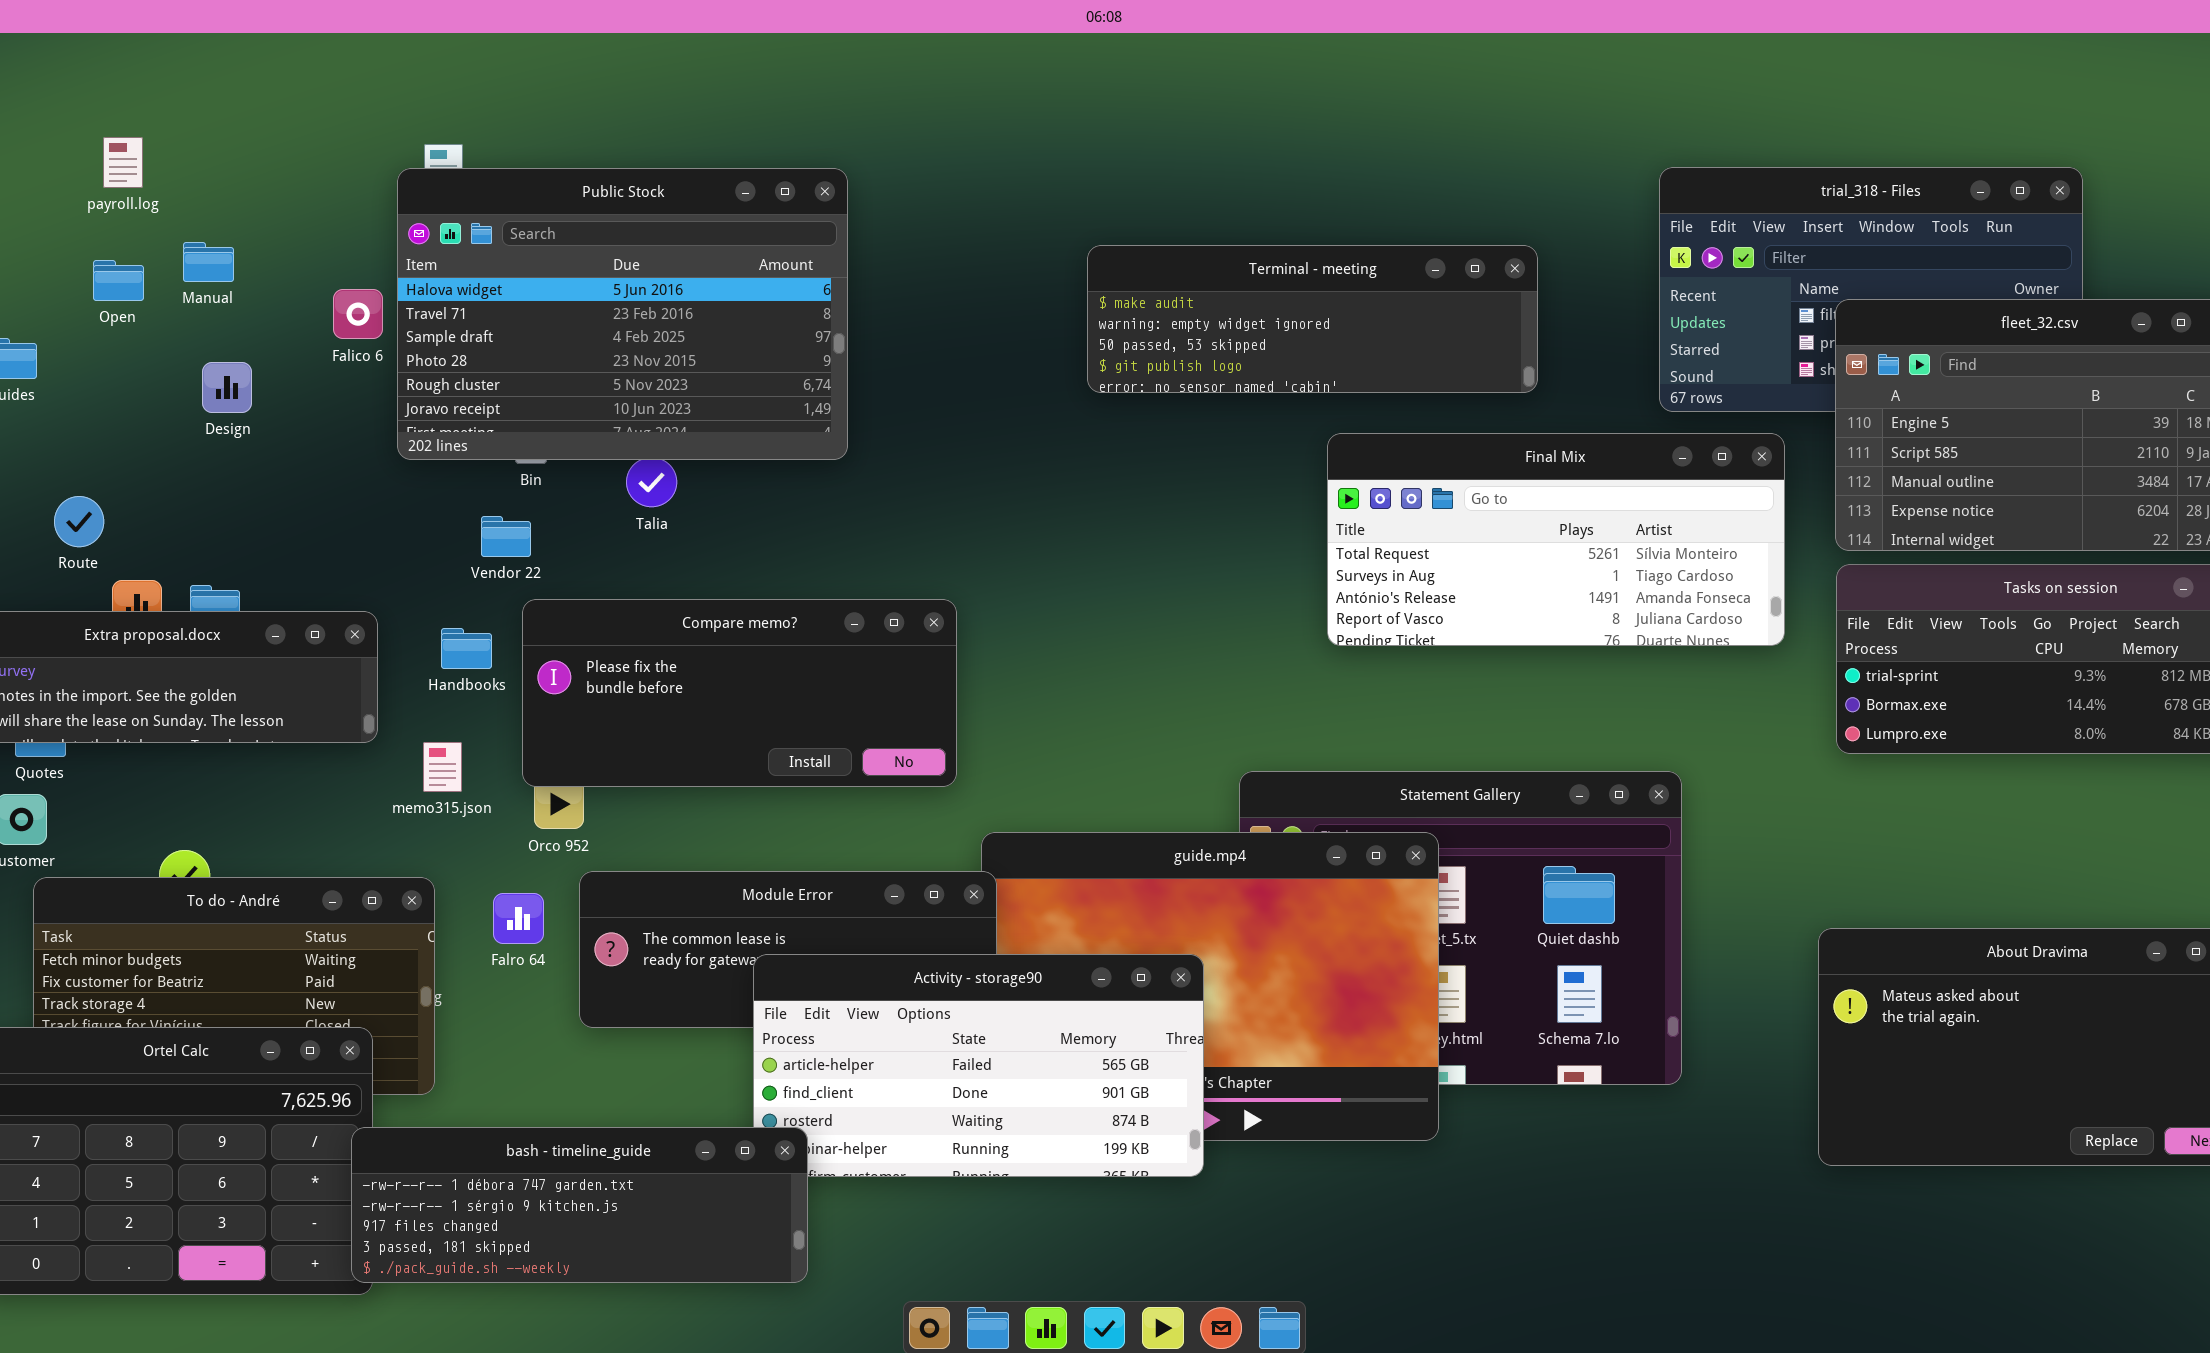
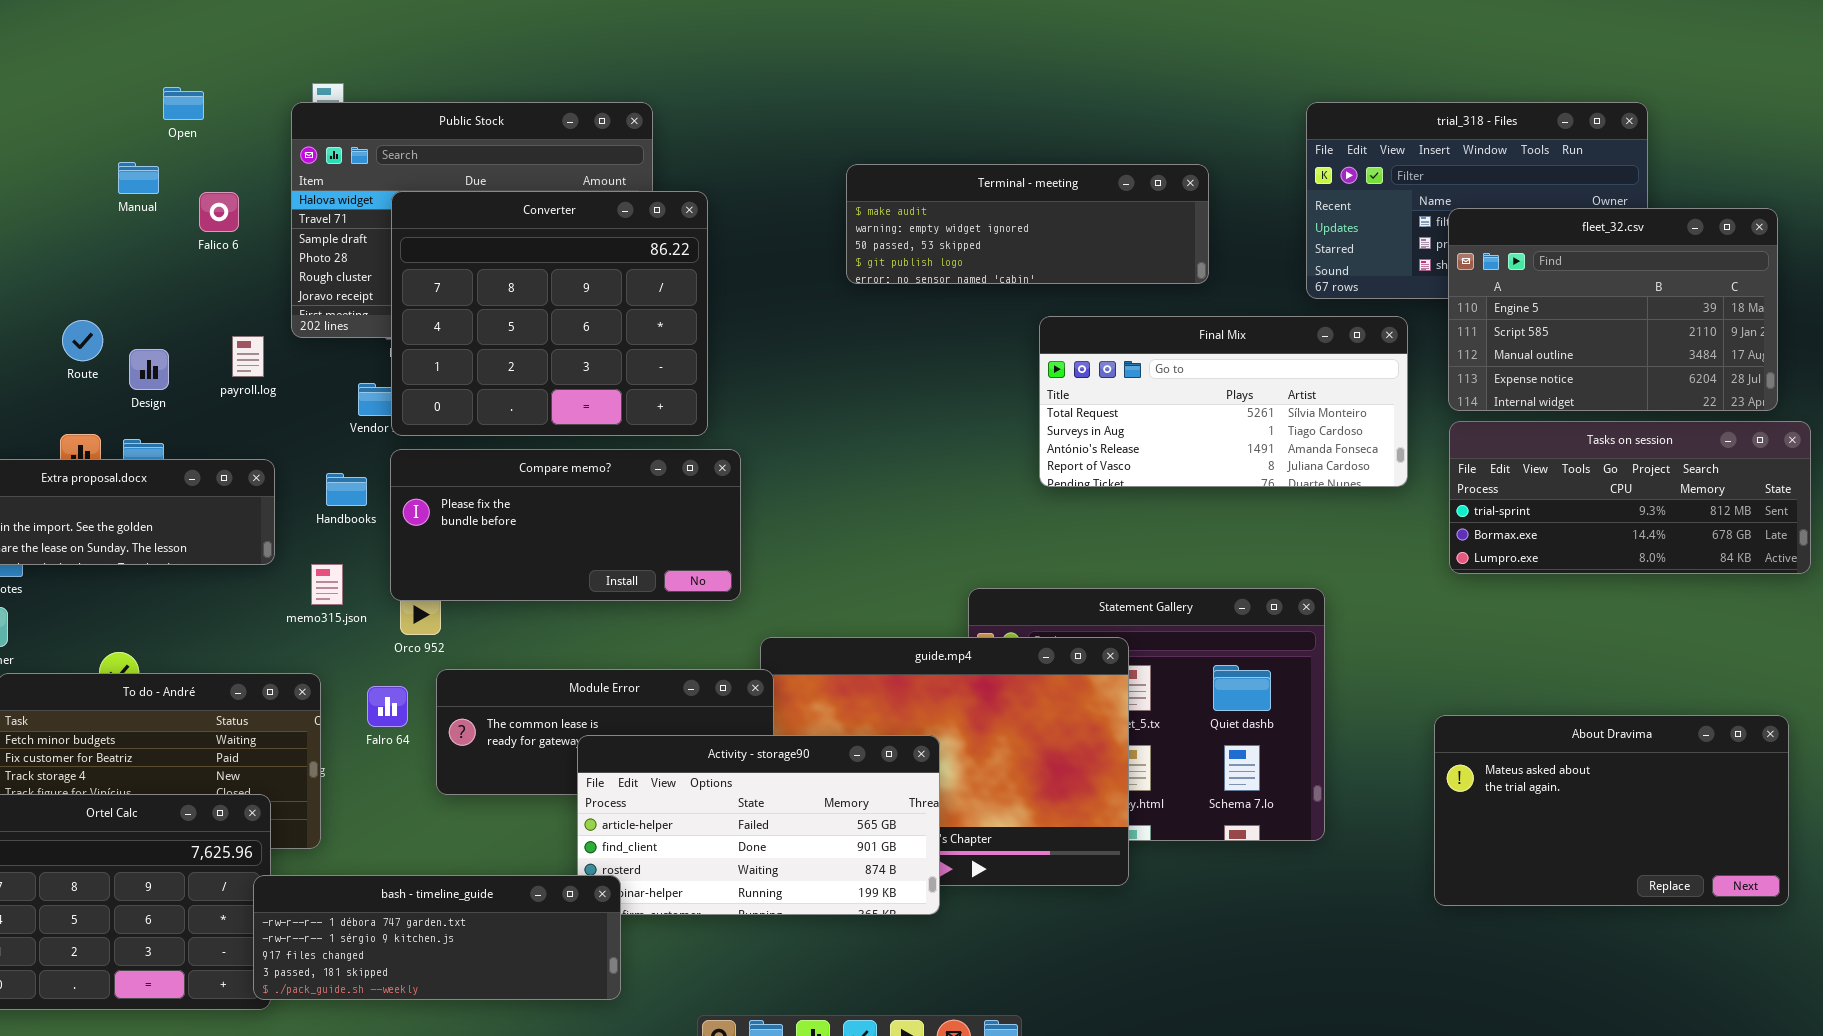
payroll.log: [103,137,143,188] -> [232,336,264,377], moved
Open: [93,260,144,301] -> [163,87,204,120], moved
Converter: none -> [391,191,708,436], opened
Falico 6: [333,289,383,339] -> [199,192,239,232], moved
Design: [202,362,252,413] -> [129,349,169,390], moved
Route: [54,496,104,547] -> [62,320,103,361], moved

